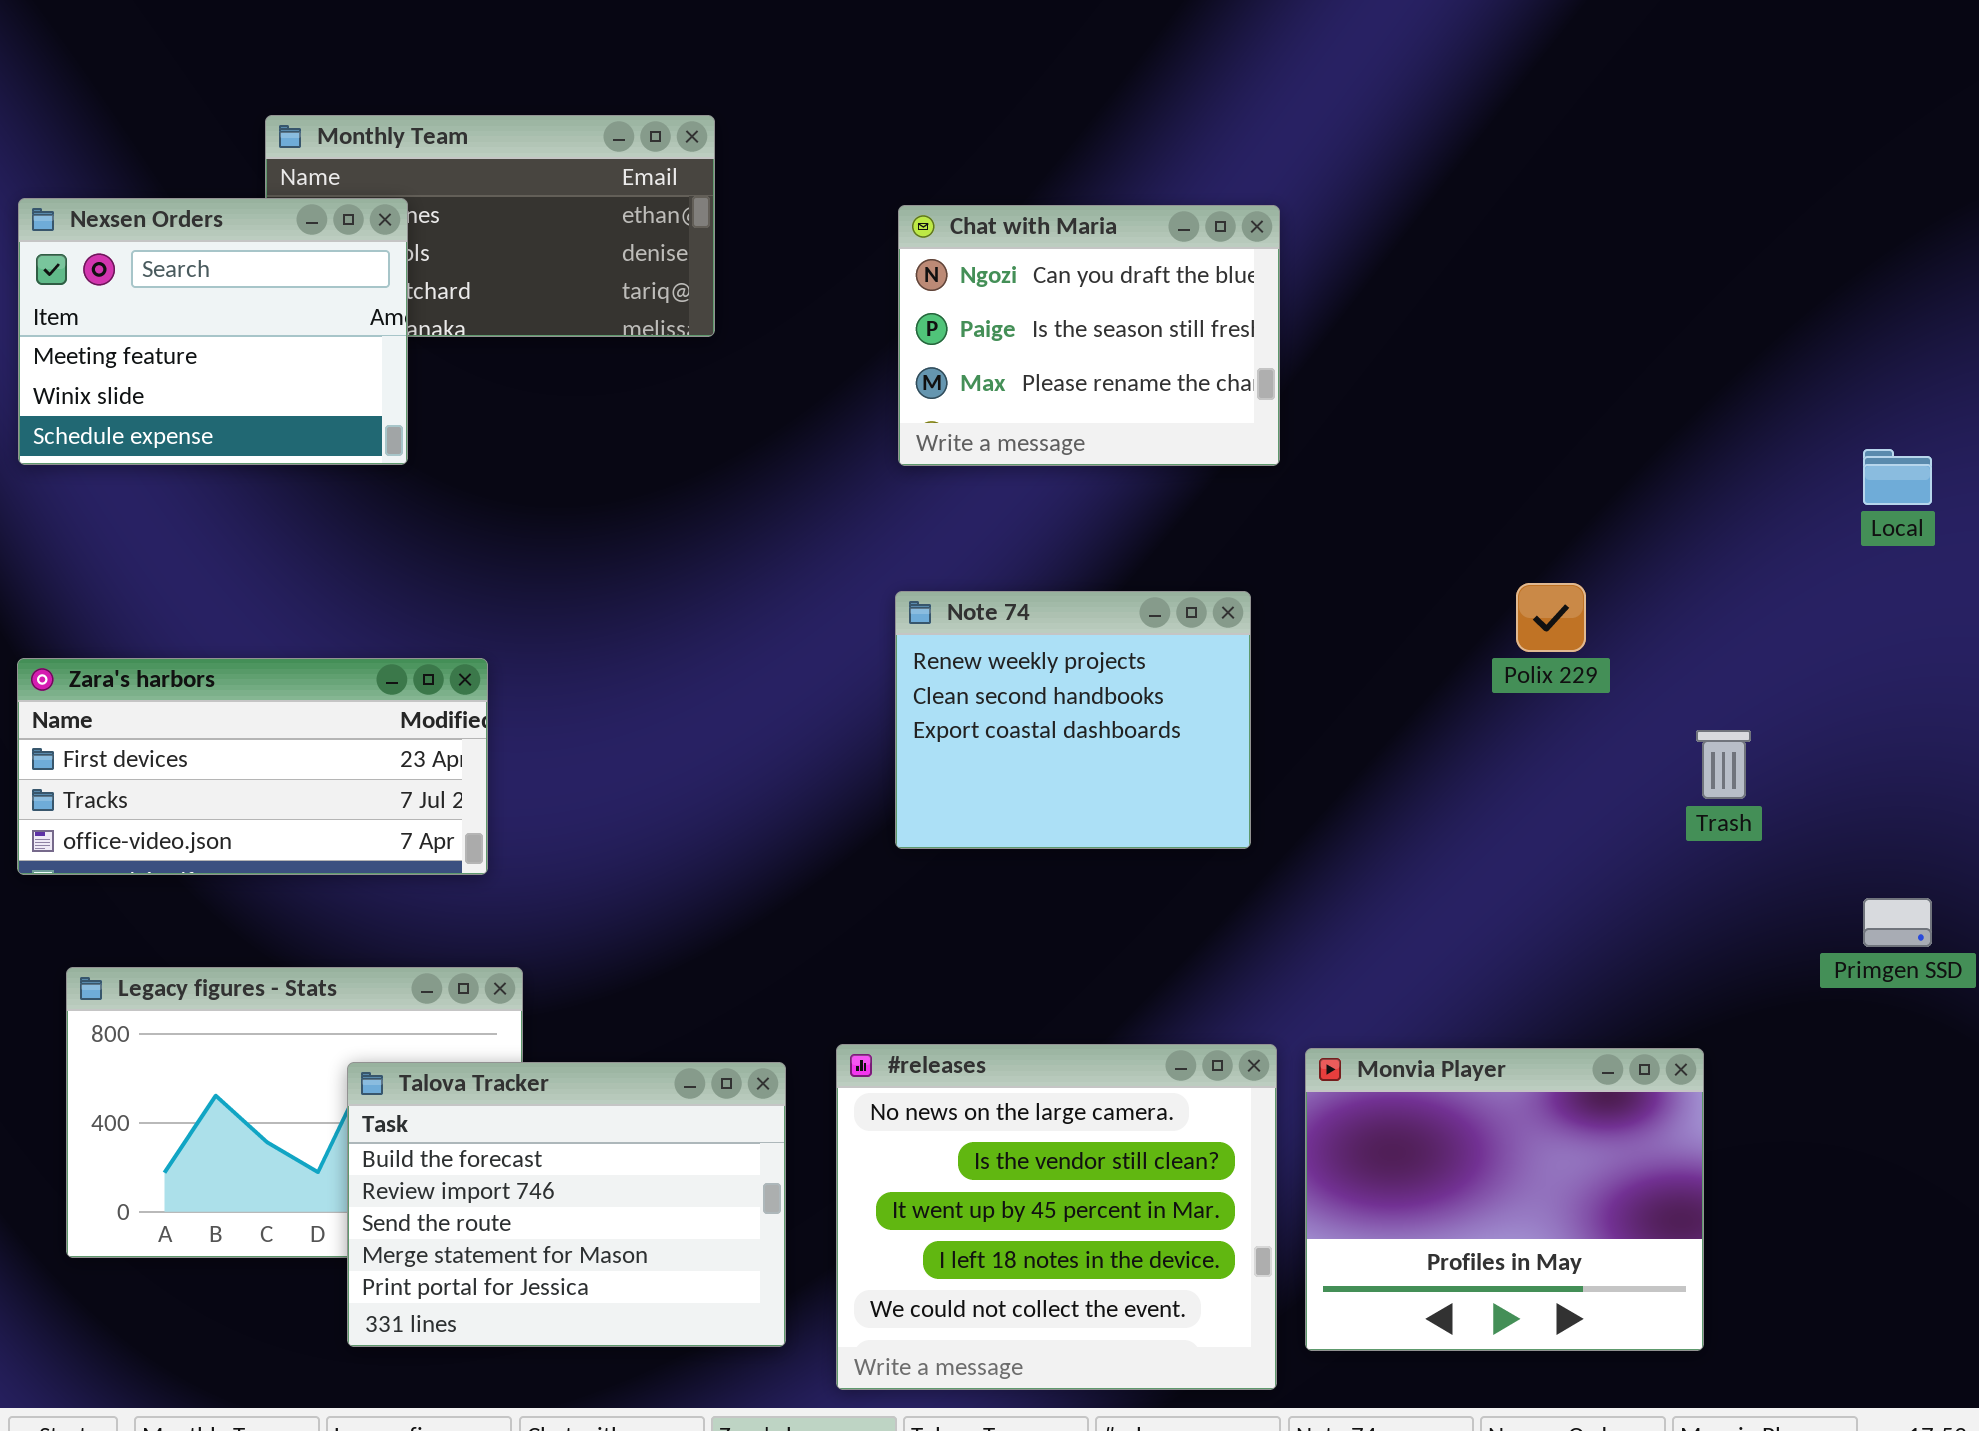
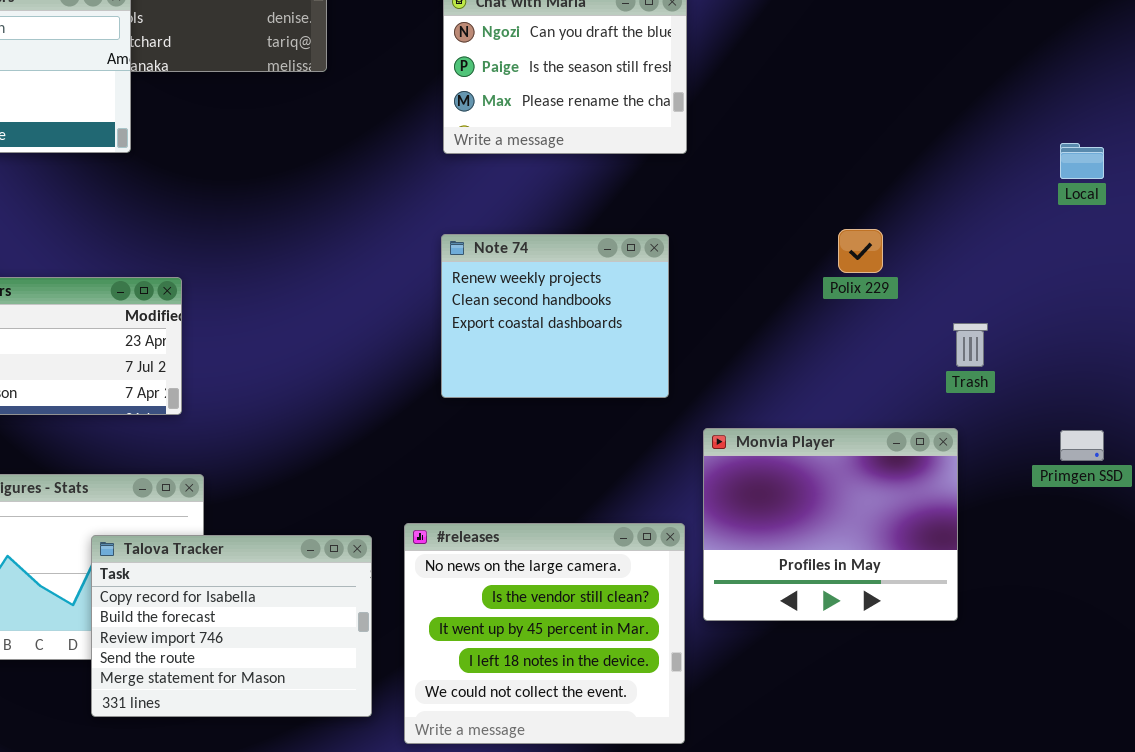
Monvia Player: [1305,1048,1704,1351] -> [703,428,958,621], moved
Talova Tracker: [347,1062,786,1347] -> [91,535,372,717], scrolled up 1 row

